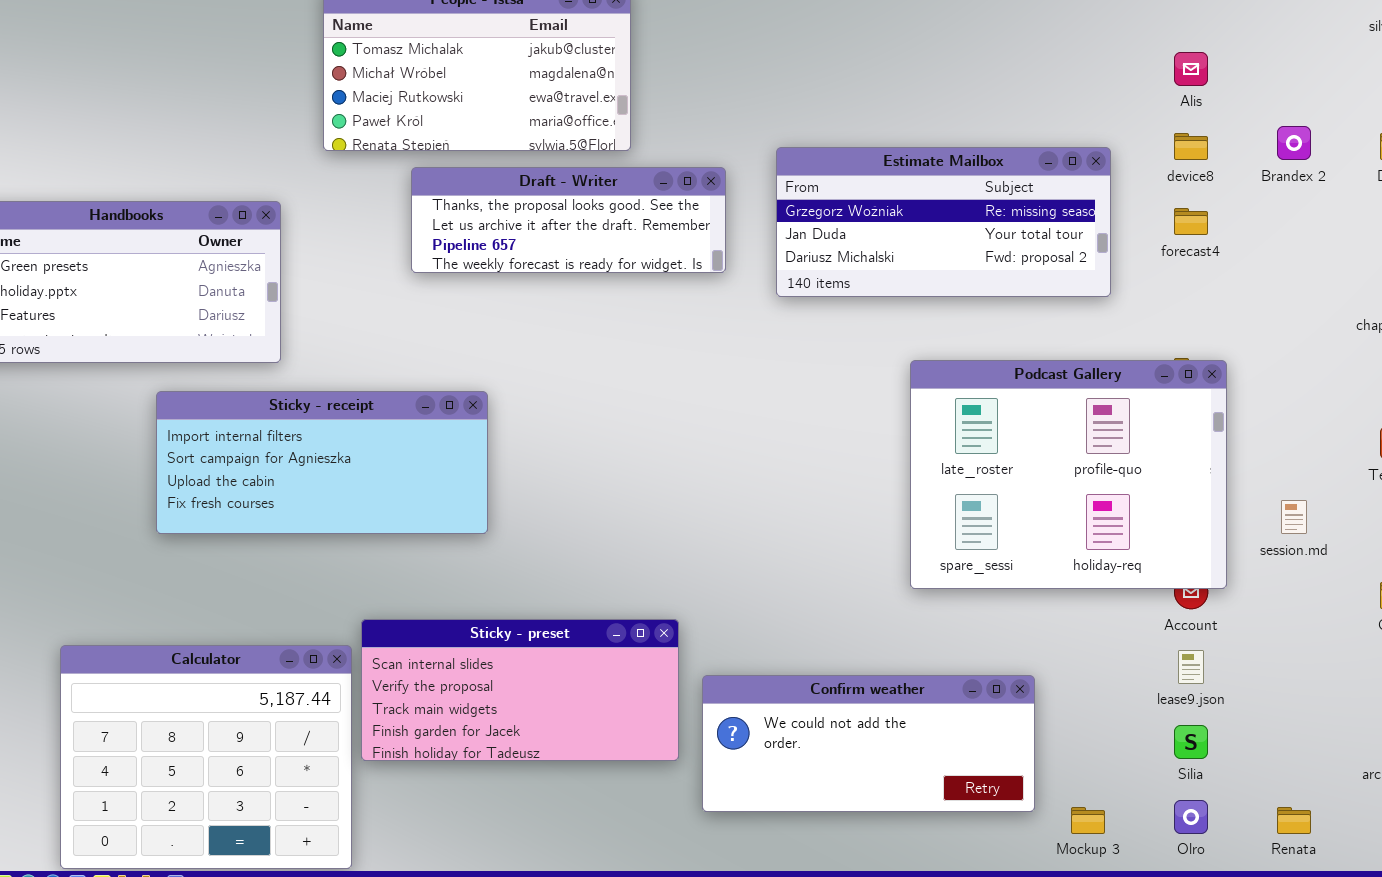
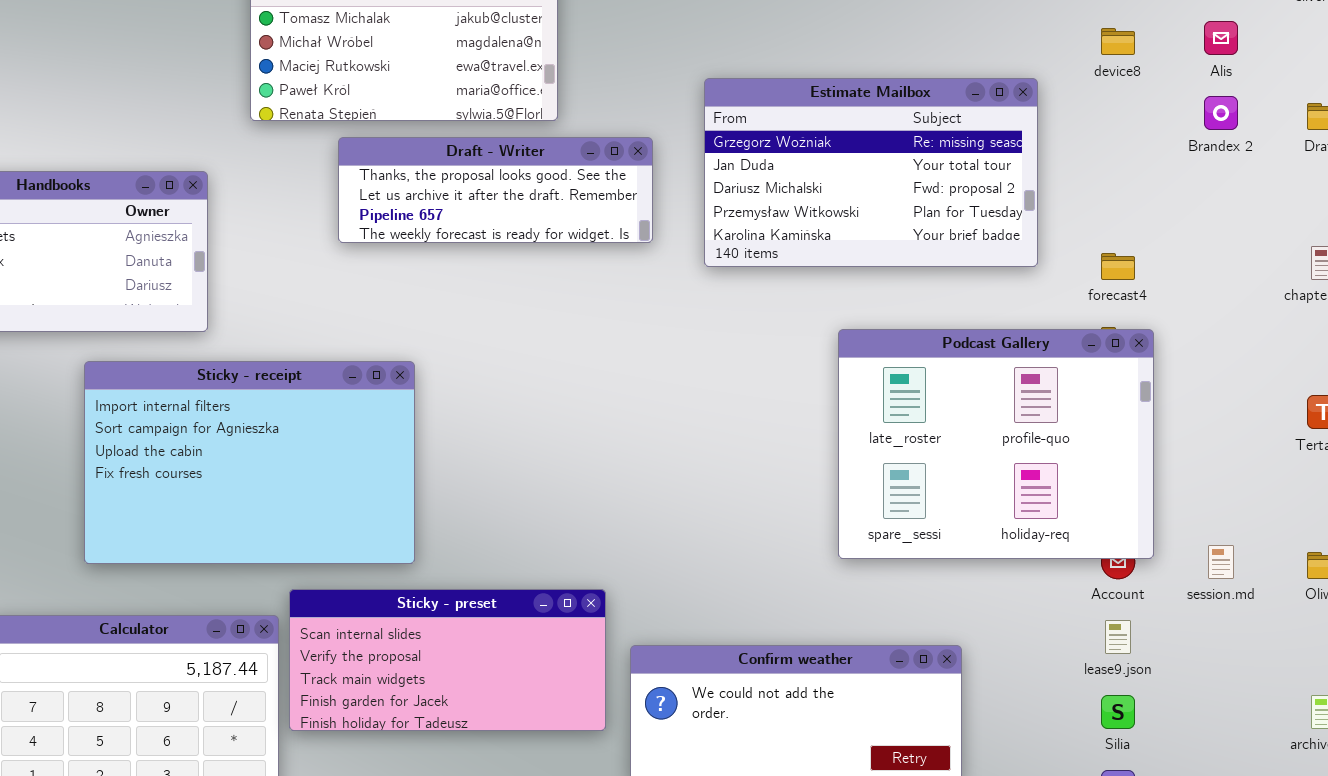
Alis: [1174,52,1208,86] -> [1204,21,1238,55], moved
device8: [1174,133,1208,160] -> [1101,28,1135,55], moved
Estimate Mailbox: [776,147,1111,297] -> [704,78,1038,267], resized
forecast4: [1174,208,1208,235] -> [1101,253,1135,280], moved
Sticky - receipt: [156,391,488,534] -> [84,361,415,564], resized
session.md: [1281,500,1307,534] -> [1208,545,1234,579], moved

